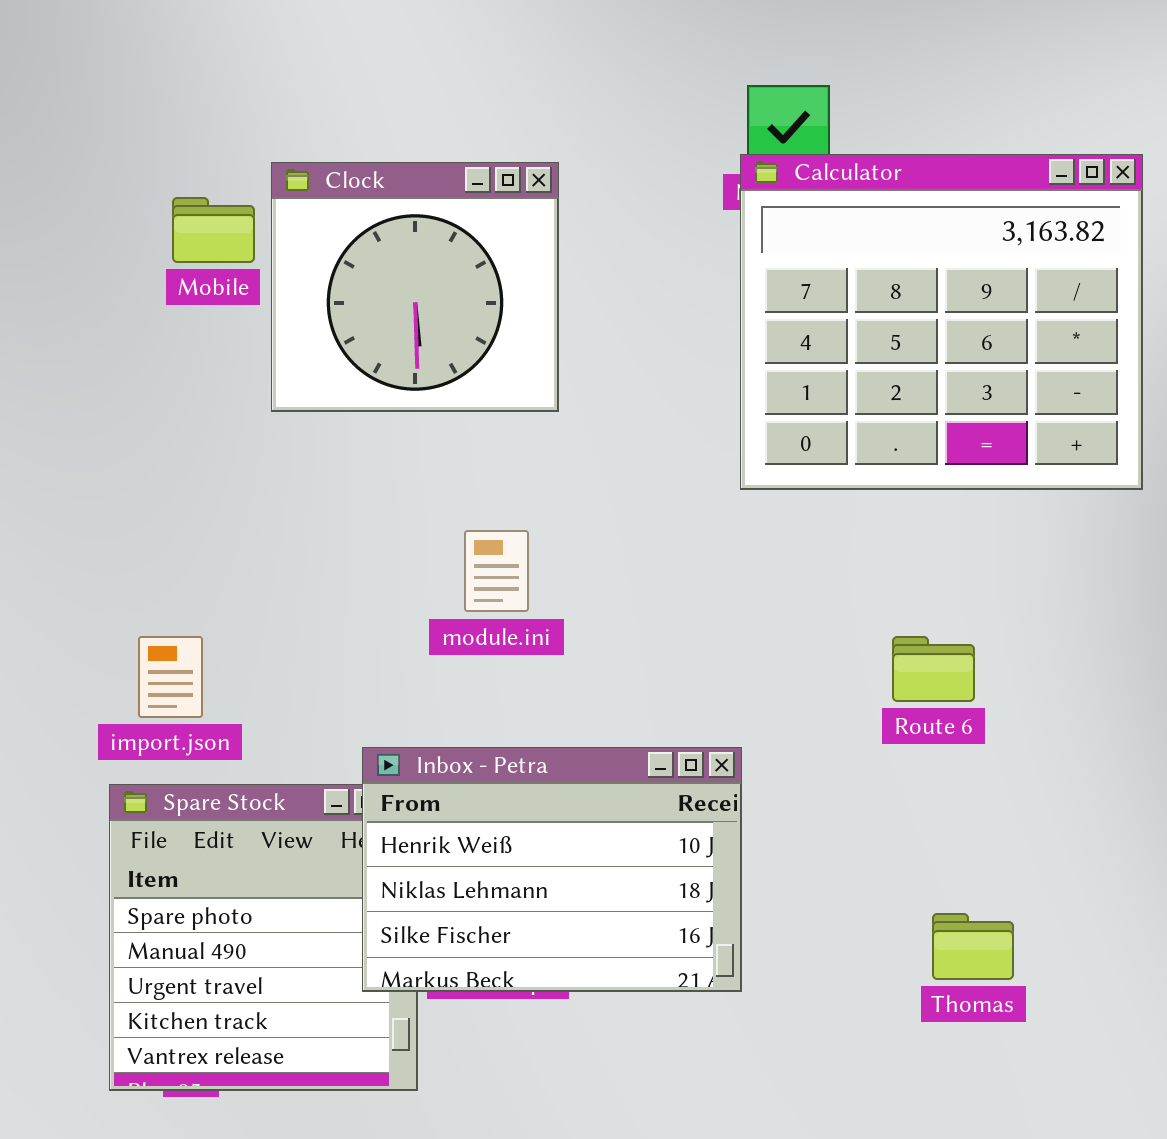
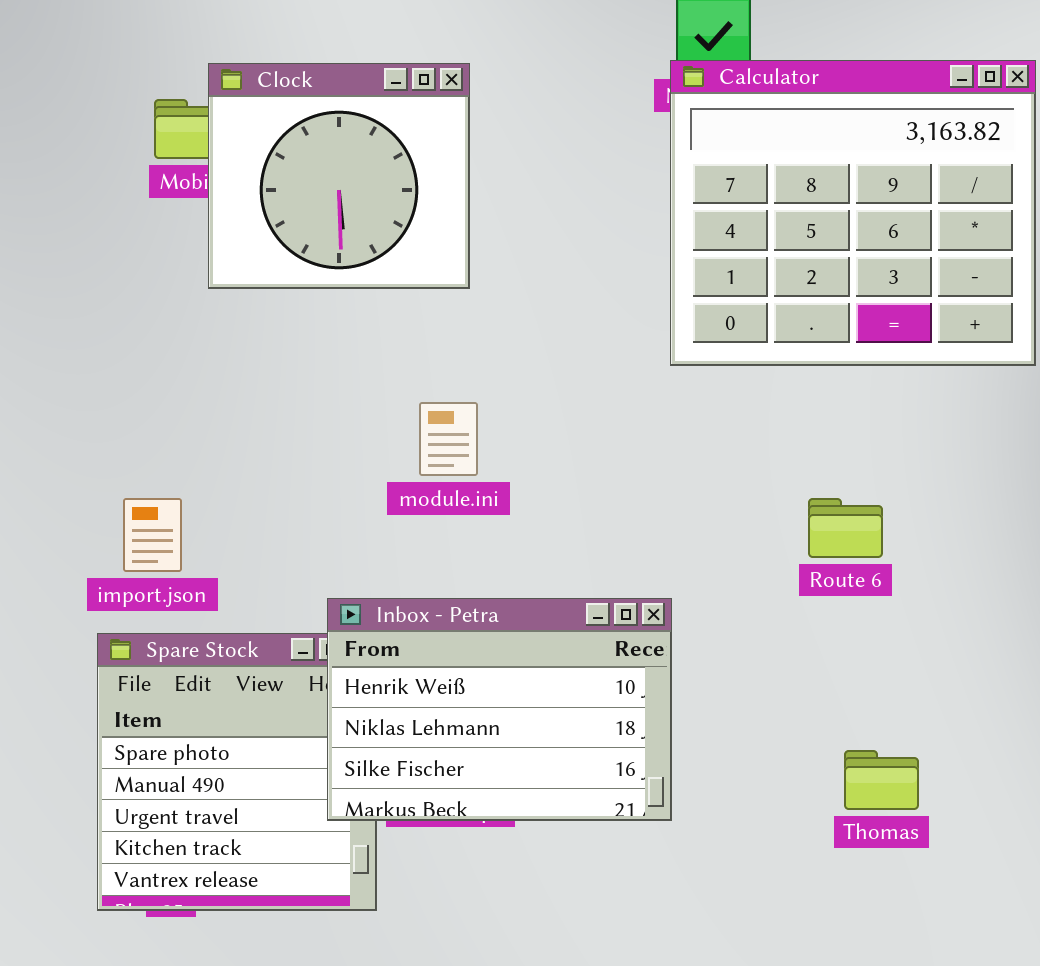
Clock: [271,162,559,412] -> [208,63,470,289], moved

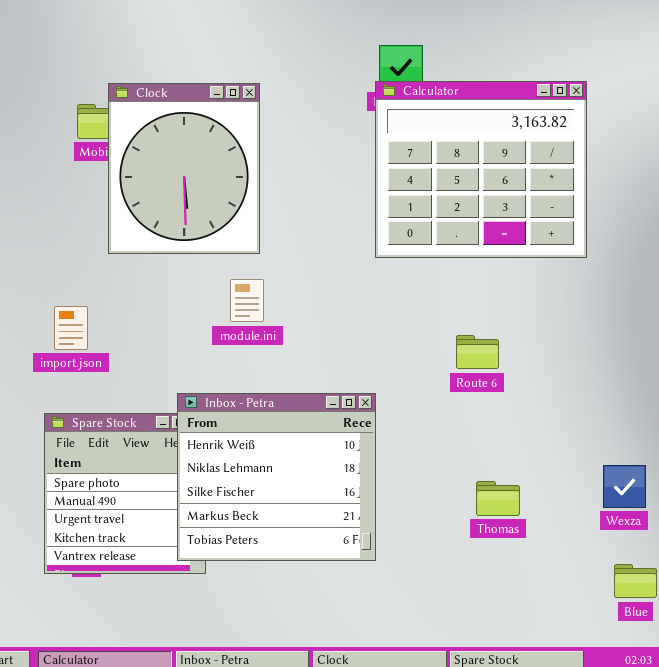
Clock: [208,63,470,289] -> [108,83,260,254], resized
import.json: [123,498,182,572] -> [54,306,88,350], moved
Inbox - Petra: [327,598,672,821] -> [177,393,376,561], resized

